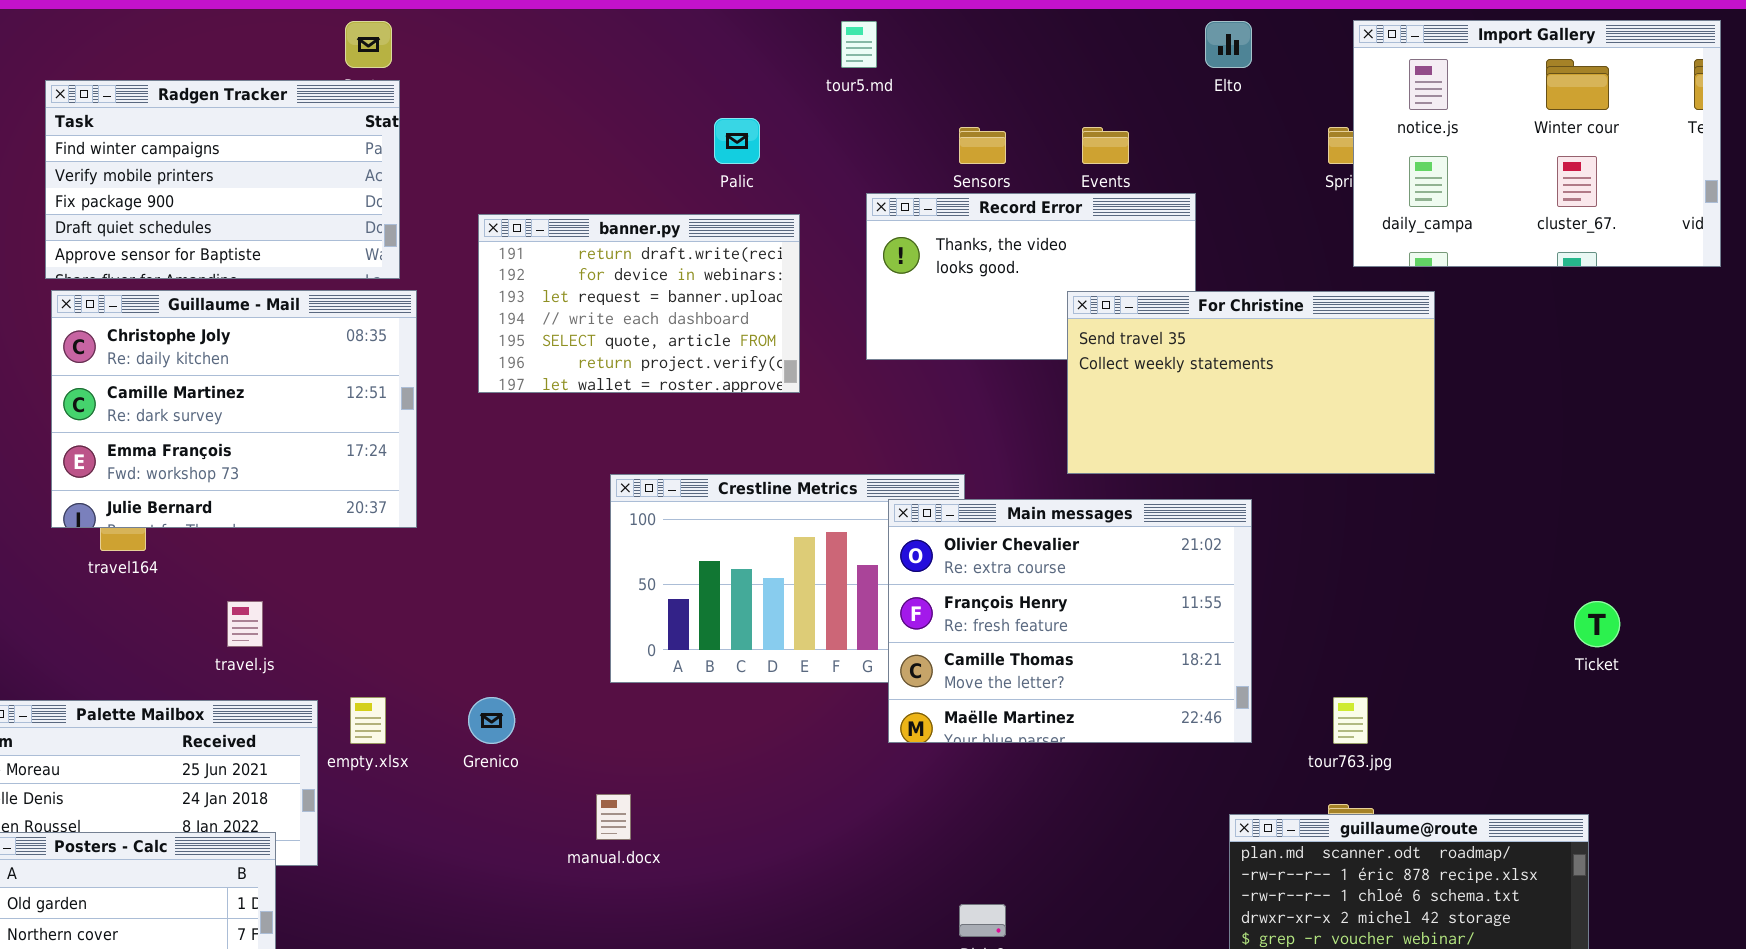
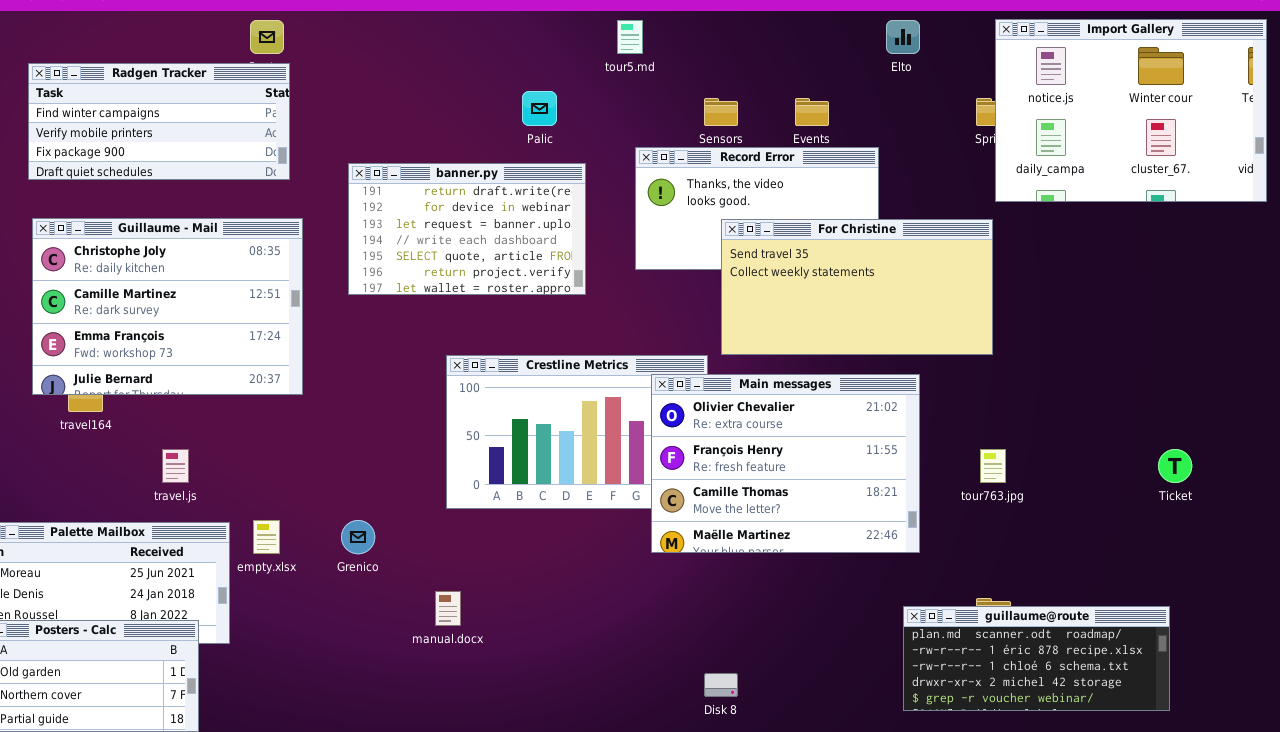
Radgen Tracker: [45,80,400,279] -> [28,63,290,180], resized
For Christine: [1067,291,1435,474] -> [721,219,993,355], moved
tour763.jpg: [1333,697,1368,744] -> [980,449,1006,483], moved

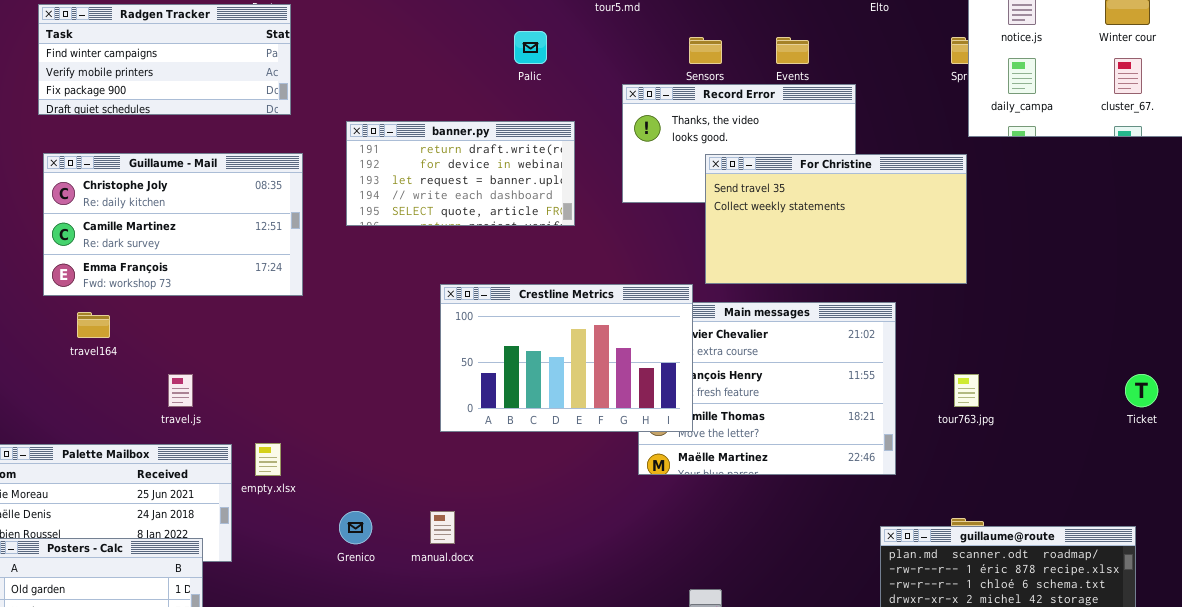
banner.py: [348,163,586,295] -> [346,121,575,226], resized
Guillaume - Mail: [32,218,303,395] -> [43,153,303,296], resized
Crestline Metrics: [446,355,708,509] -> [440,284,693,432], raised
Grenico: [341,520,375,554] -> [339,511,372,544], moved

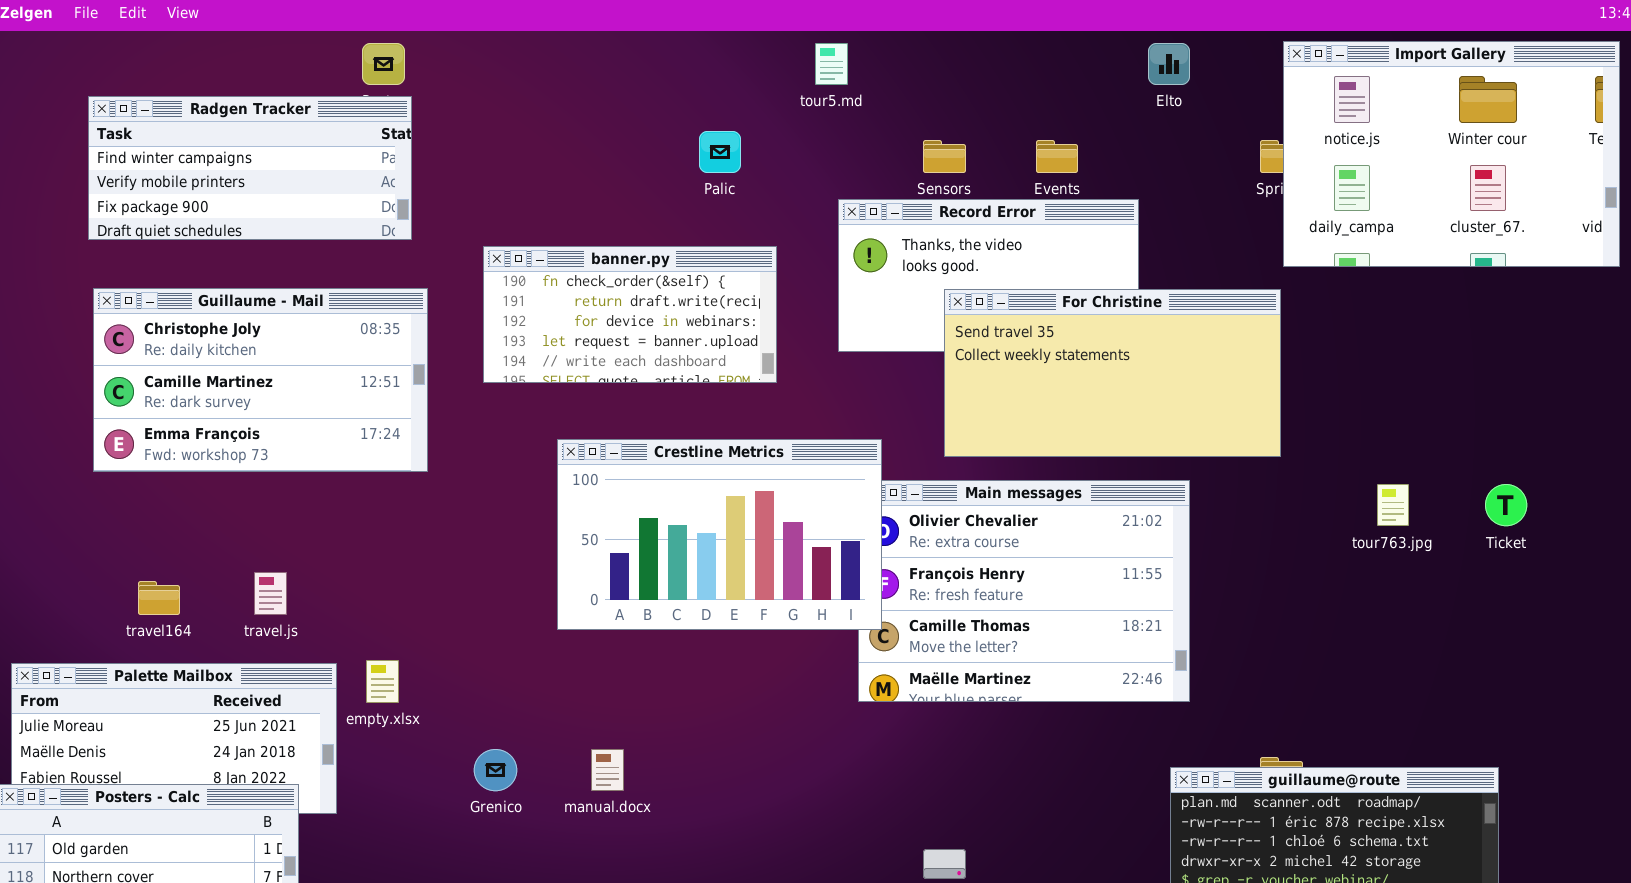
banner.py: [346,121,575,226] -> [483,246,777,383], scrolled up 1 row
Crestline Metrics: [440,284,693,432] -> [557,439,882,630], moved
travel164: [77,312,110,338] -> [138,581,180,615], moved
tour763.jpg: [954,374,979,407] -> [1377,484,1409,526], moved
Ticket: [1125,374,1158,407] -> [1485,484,1527,526], moved

